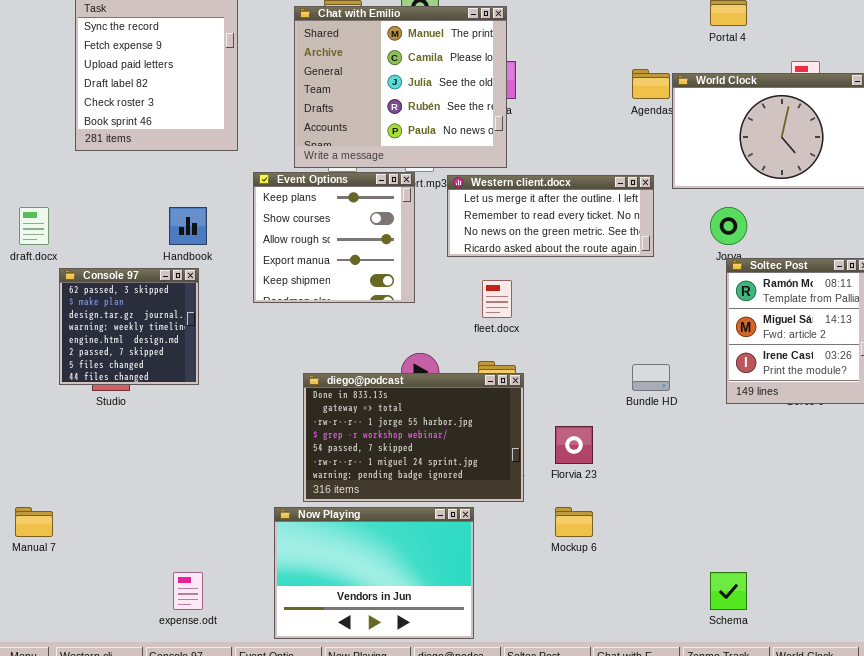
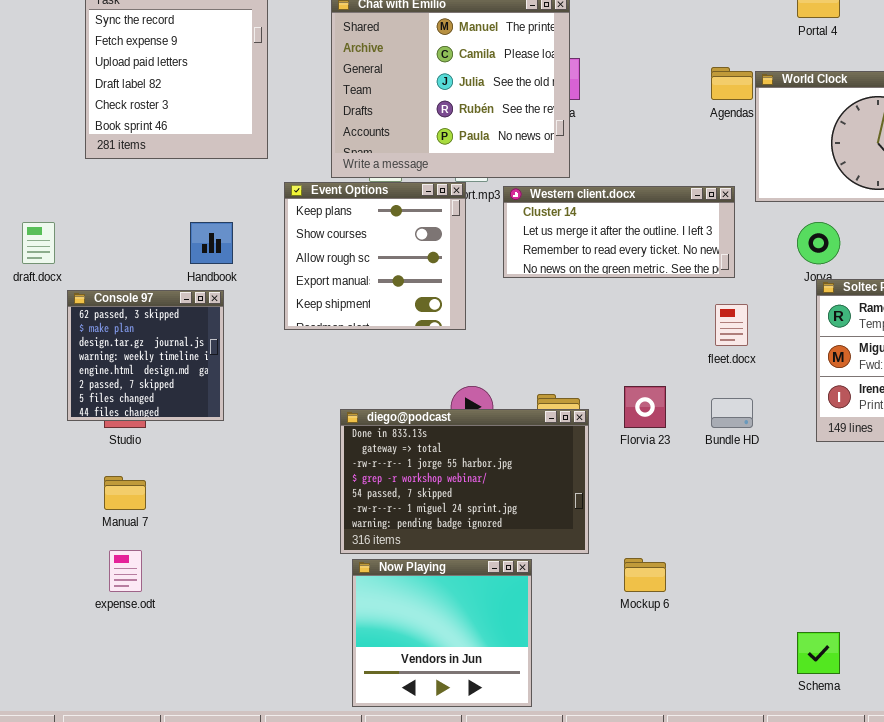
Western client.docx: [447,175,654,257] -> [503,186,735,278], scrolled up 1 row
fleet.docx: [482,280,512,318] -> [715,304,748,346], moved
Florvia 23: [555,426,593,464] -> [624,386,666,428], moved
Manual 7: [15,507,53,537] -> [104,476,146,510], moved
Now Playing: [274,507,474,639] -> [352,559,532,707], resized
expense.odt: [173,572,203,610] -> [109,550,142,592], moved

